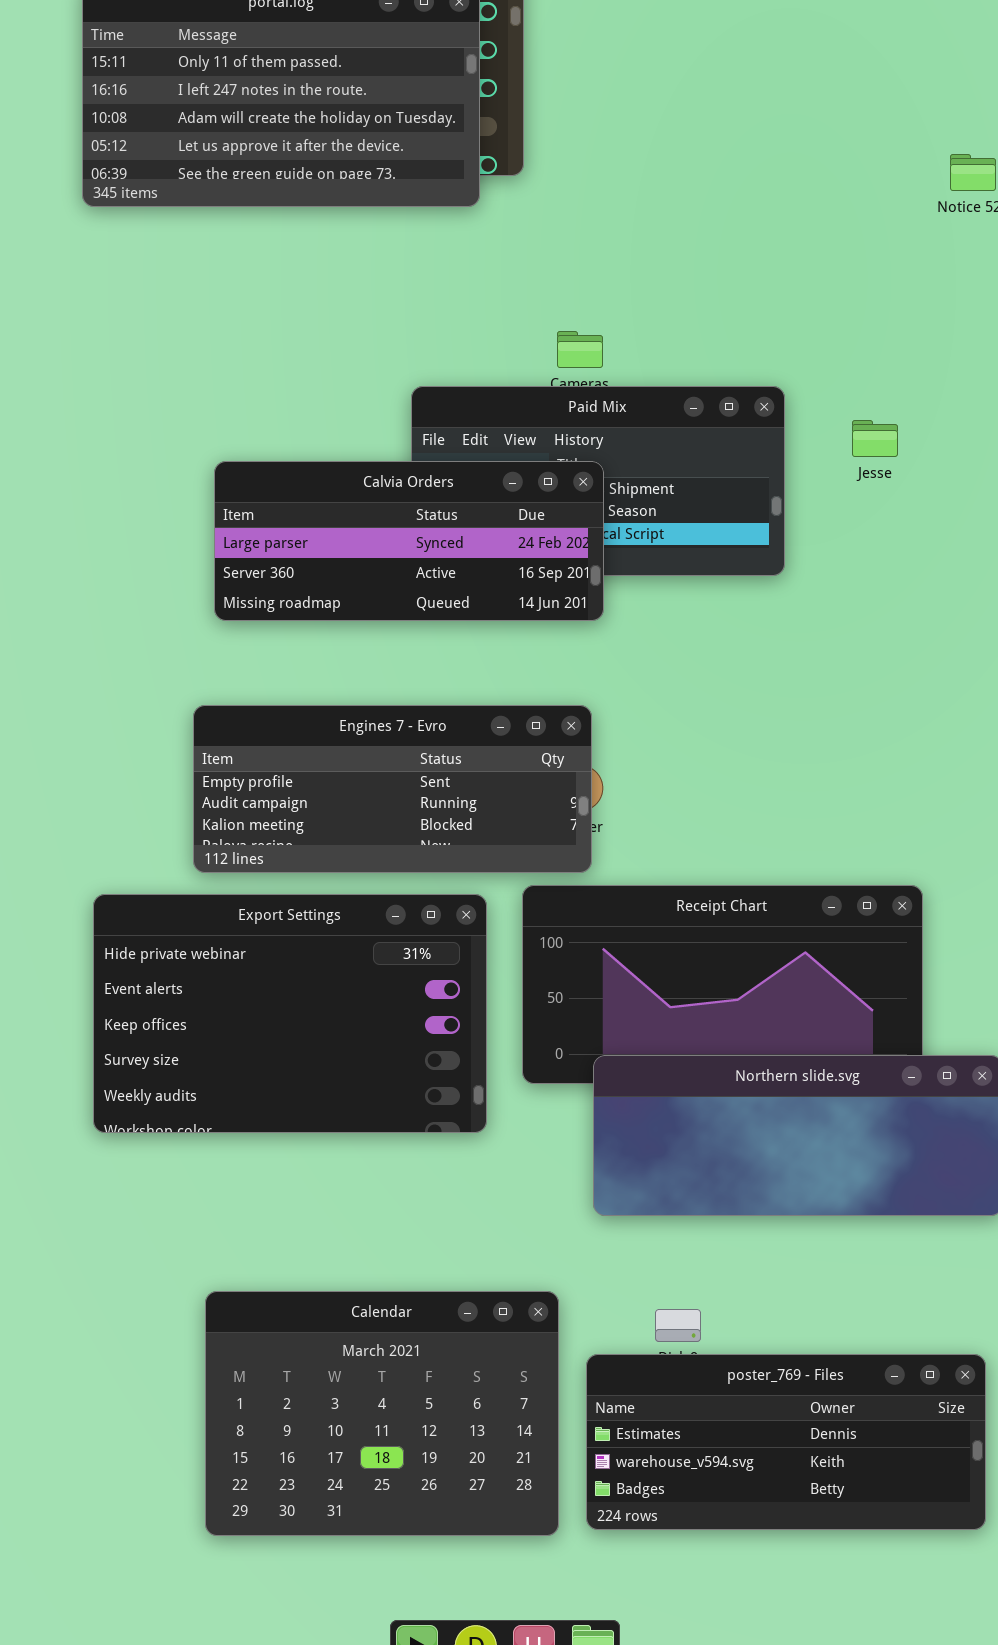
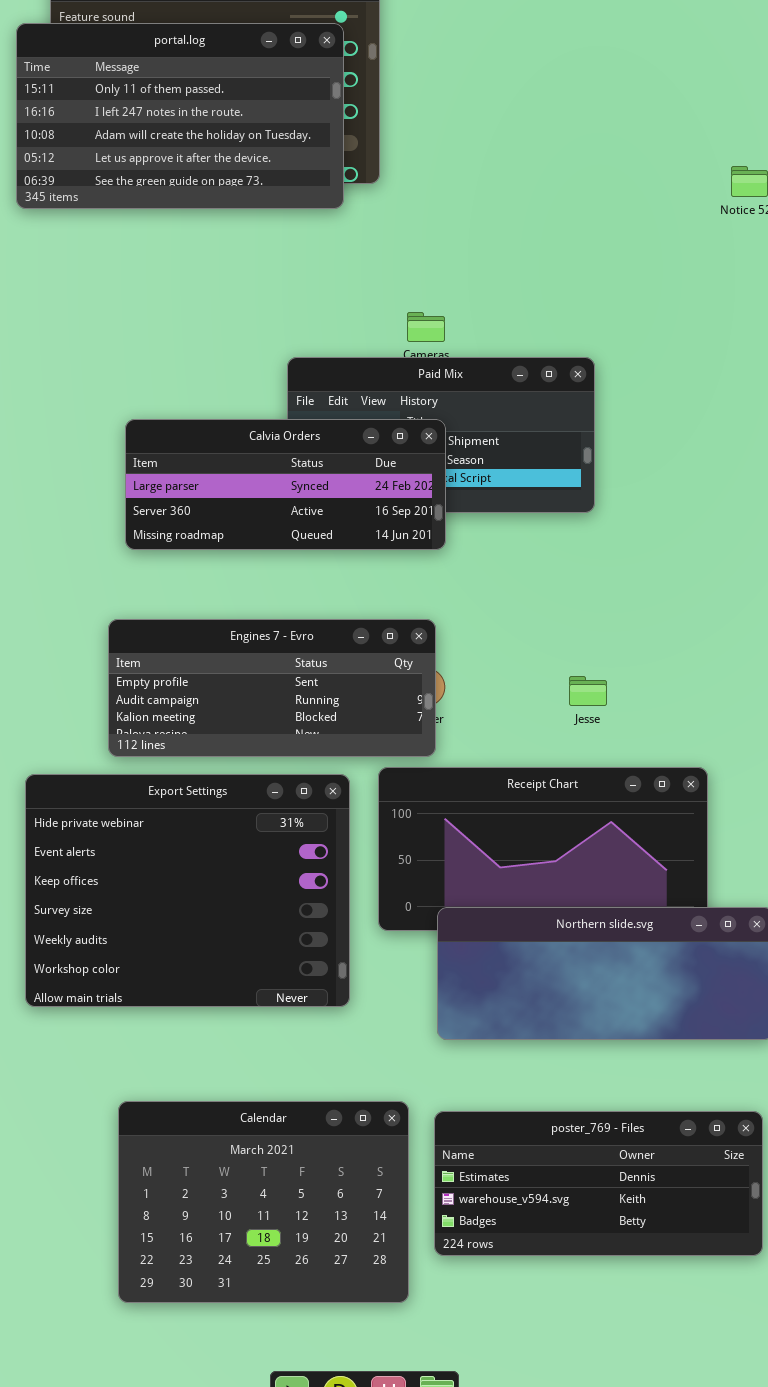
Jesse: [852,420,898,457] -> [569,676,607,706], moved
Export Settings: [93,894,487,1133] -> [25,774,350,1007], resized
poster_769 - Files: [586,1354,986,1530] -> [434,1111,763,1256], moved

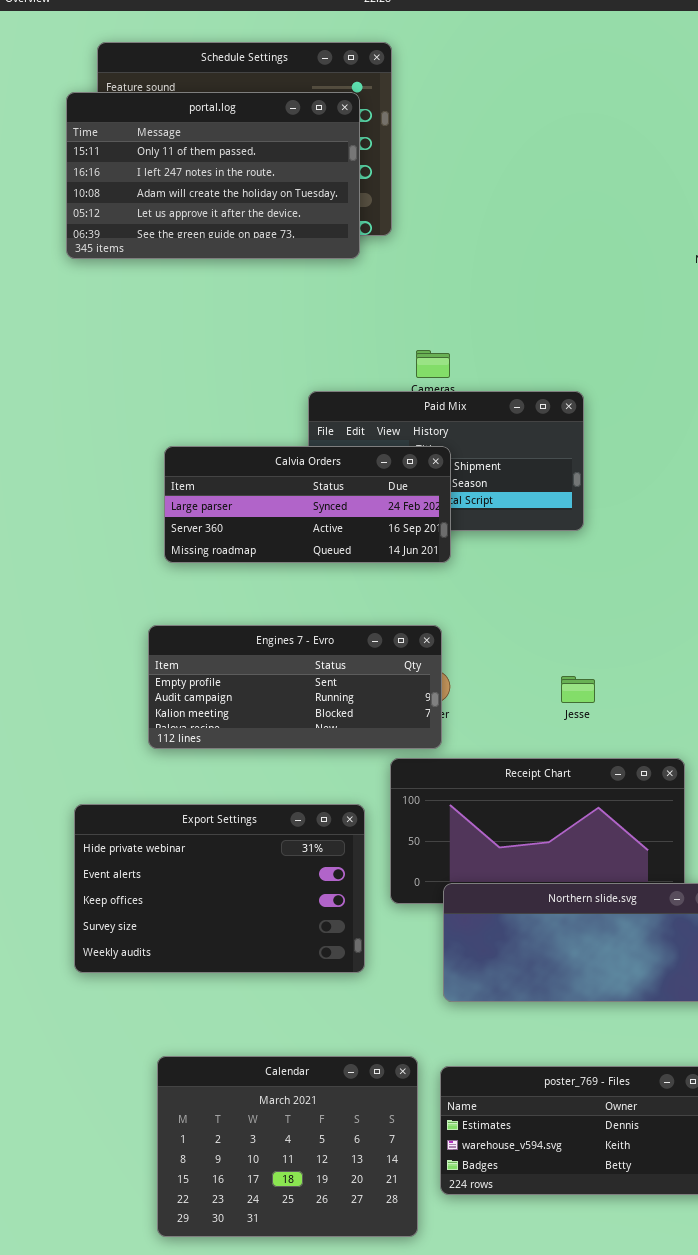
Export Settings: [25,774,350,1007] -> [74,804,365,973], resized

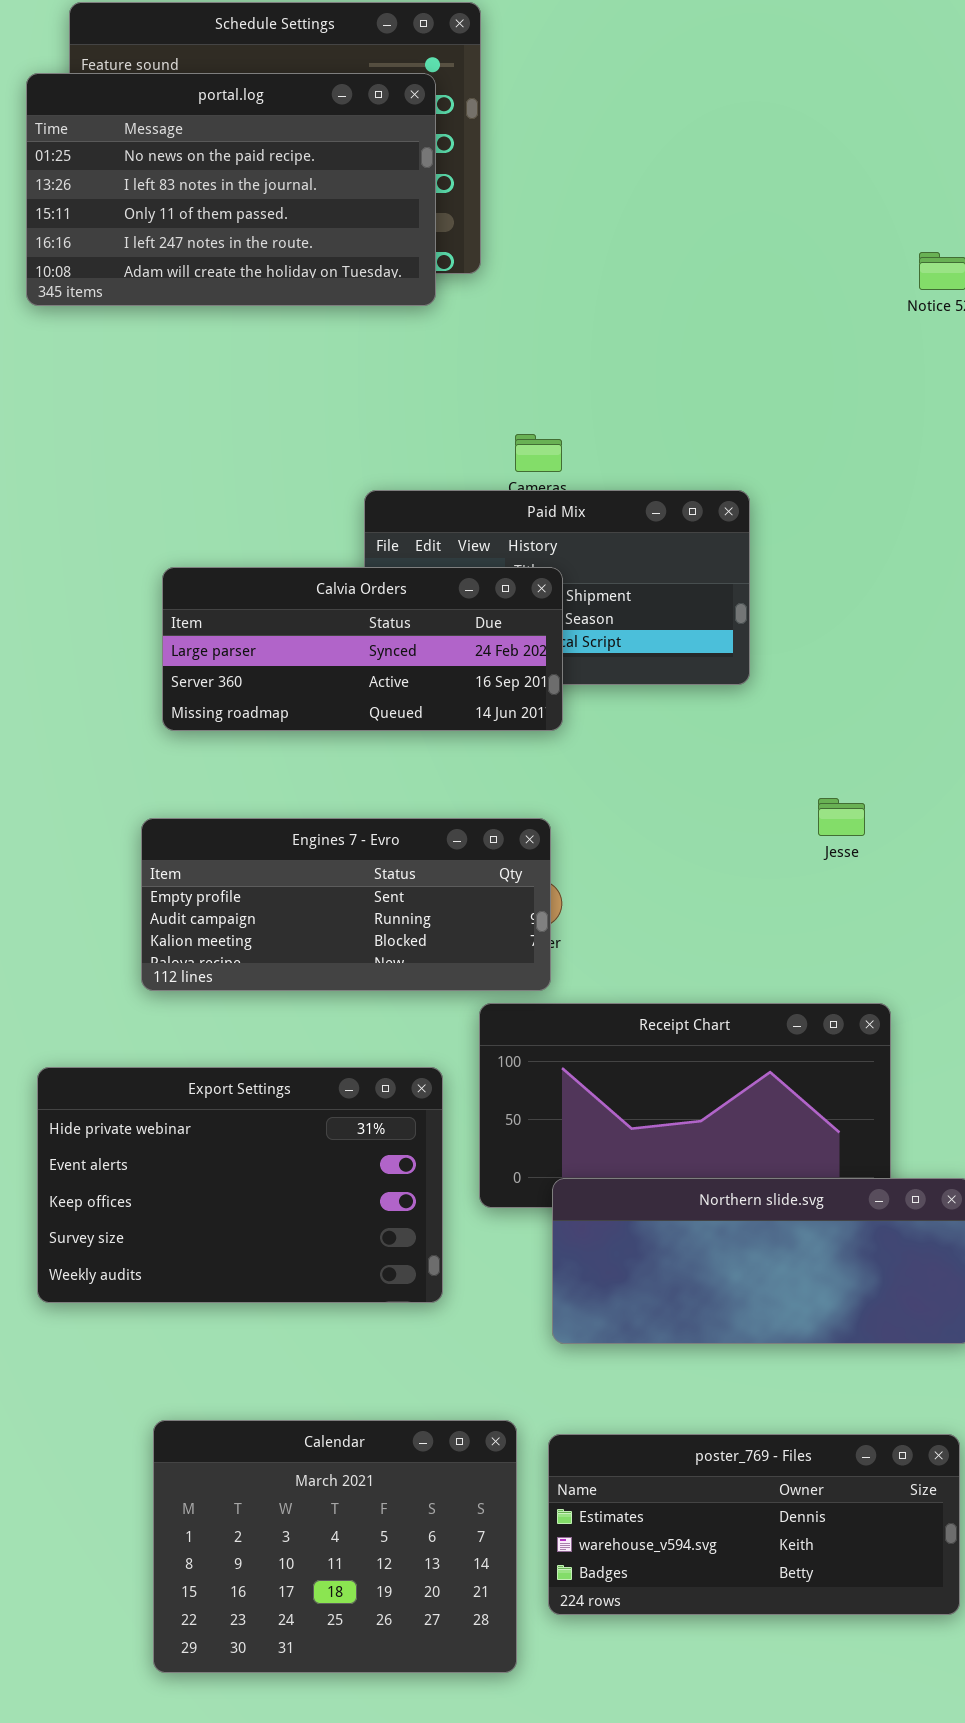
portal.log: [66,92,360,259] -> [26,73,436,306], scrolled up 2 rows
Jesse: [561,676,595,703] -> [818,798,865,836], moved

